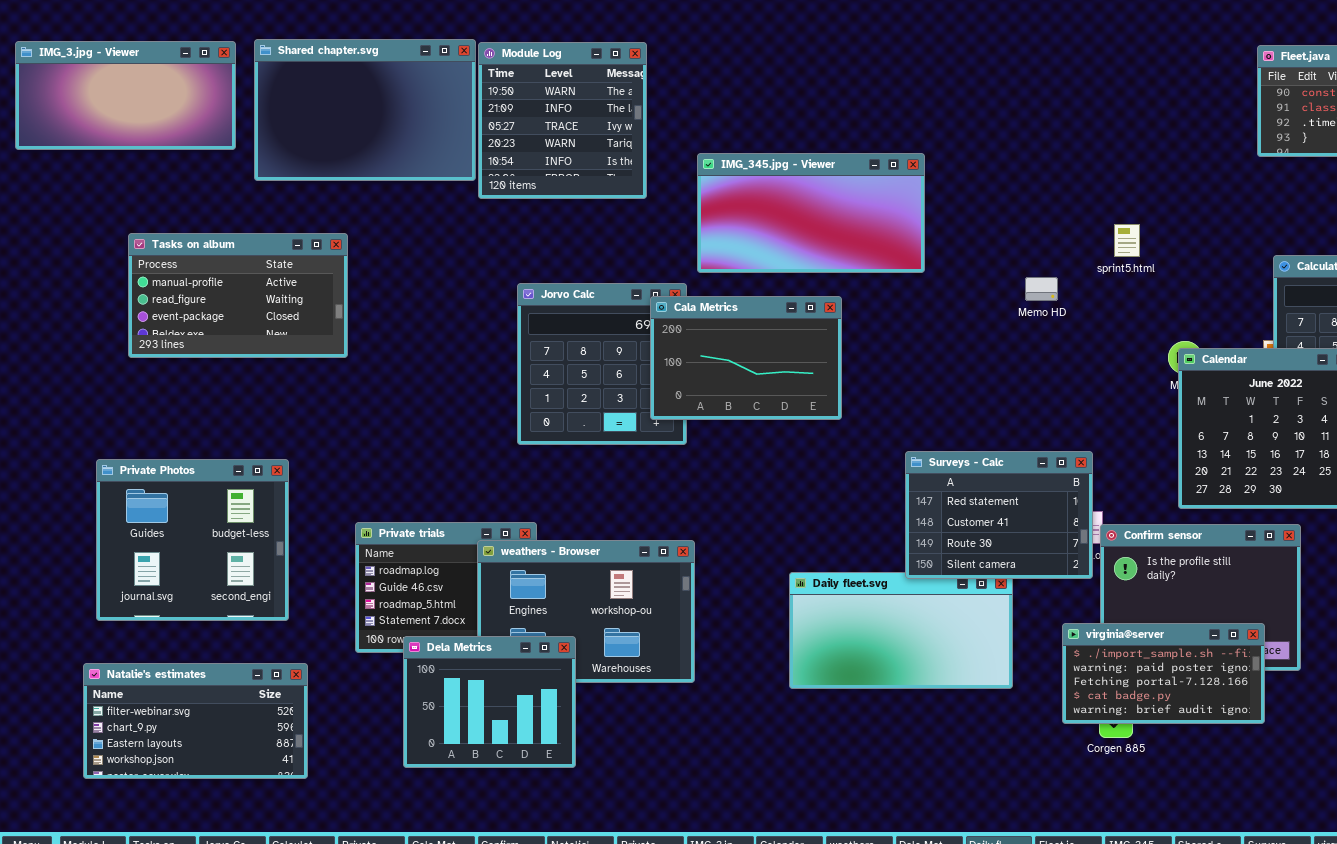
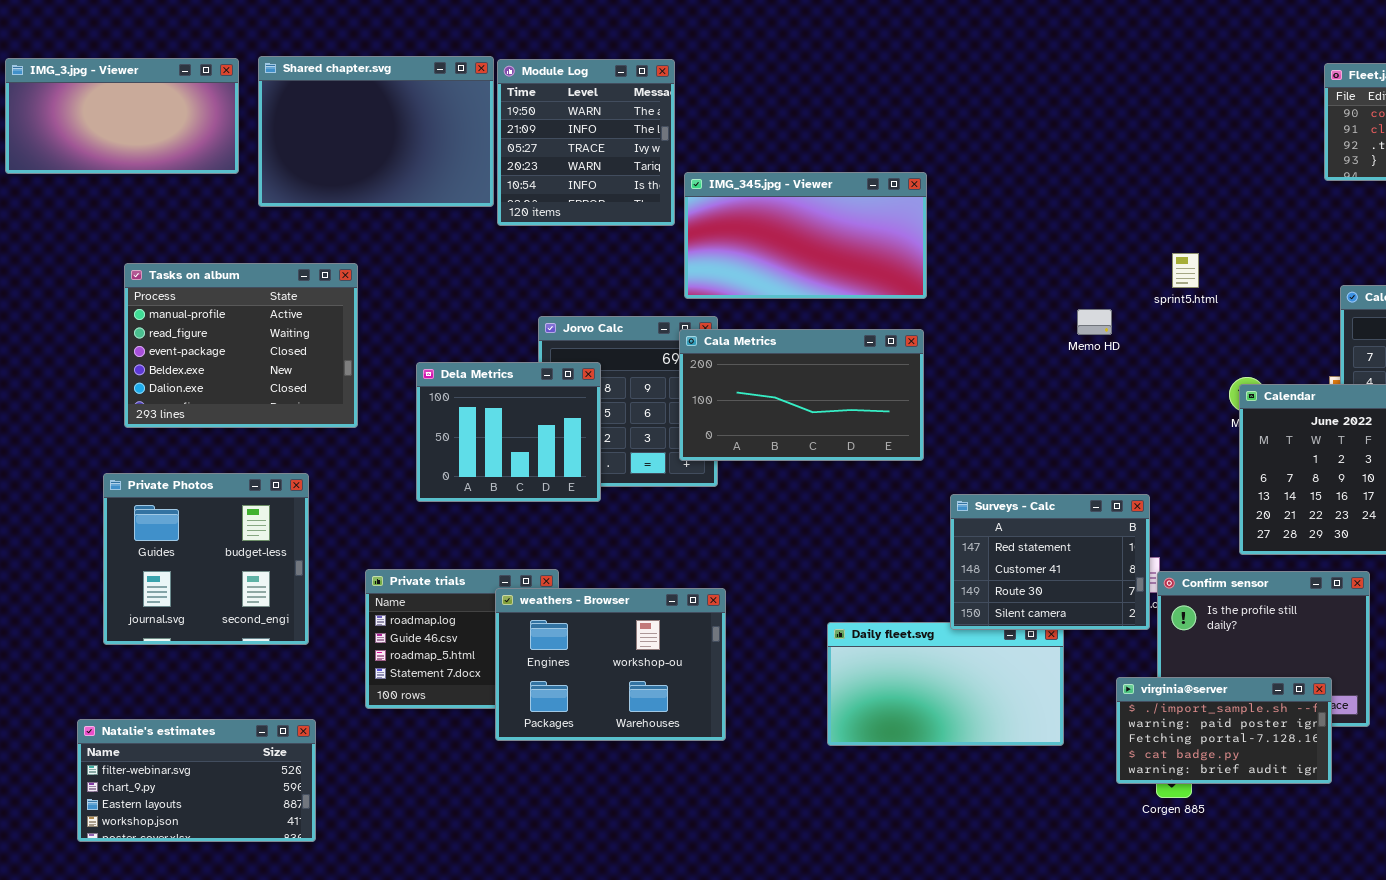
IMG_345.jpg - Viewer: [697,153,925,273] -> [684,172,927,299], moved
Tasks on album: [128,233,348,358] -> [124,263,358,428], resized
Cala Metrics: [650,296,842,420] -> [679,329,924,461], resized
Private Photos: [96,459,289,621] -> [103,473,309,645], moved
Dela Metrics: [403,636,576,768] -> [416,362,601,502], moved

